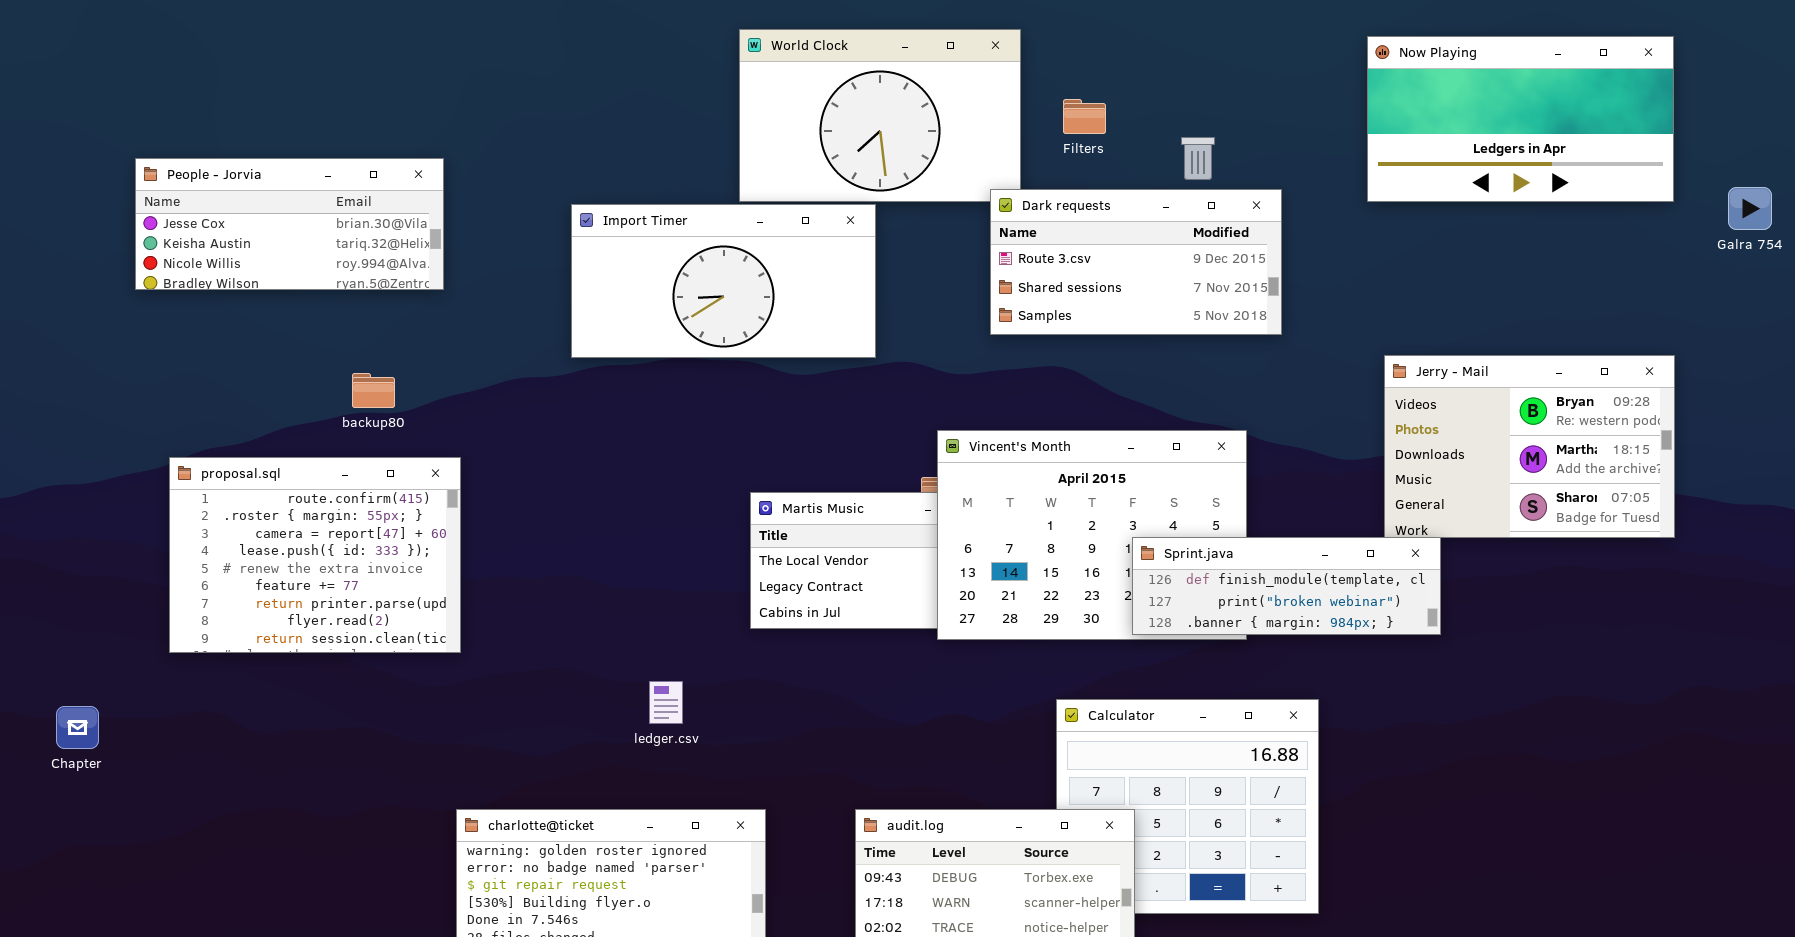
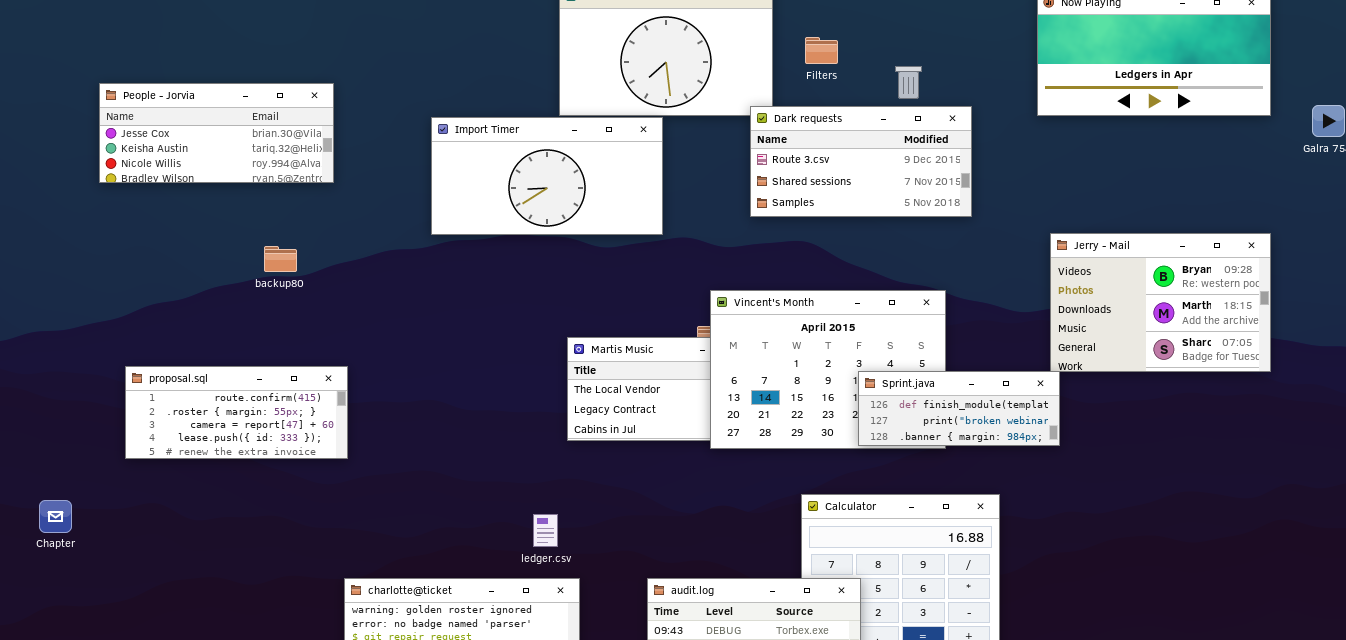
proposal.sql: [169,457,461,653] -> [125,366,348,459], resized
Sprint.java: [1132,537,1441,635] -> [858,371,1060,446], resized
ledger.csv: [649,681,683,724] -> [533,514,558,547], moved

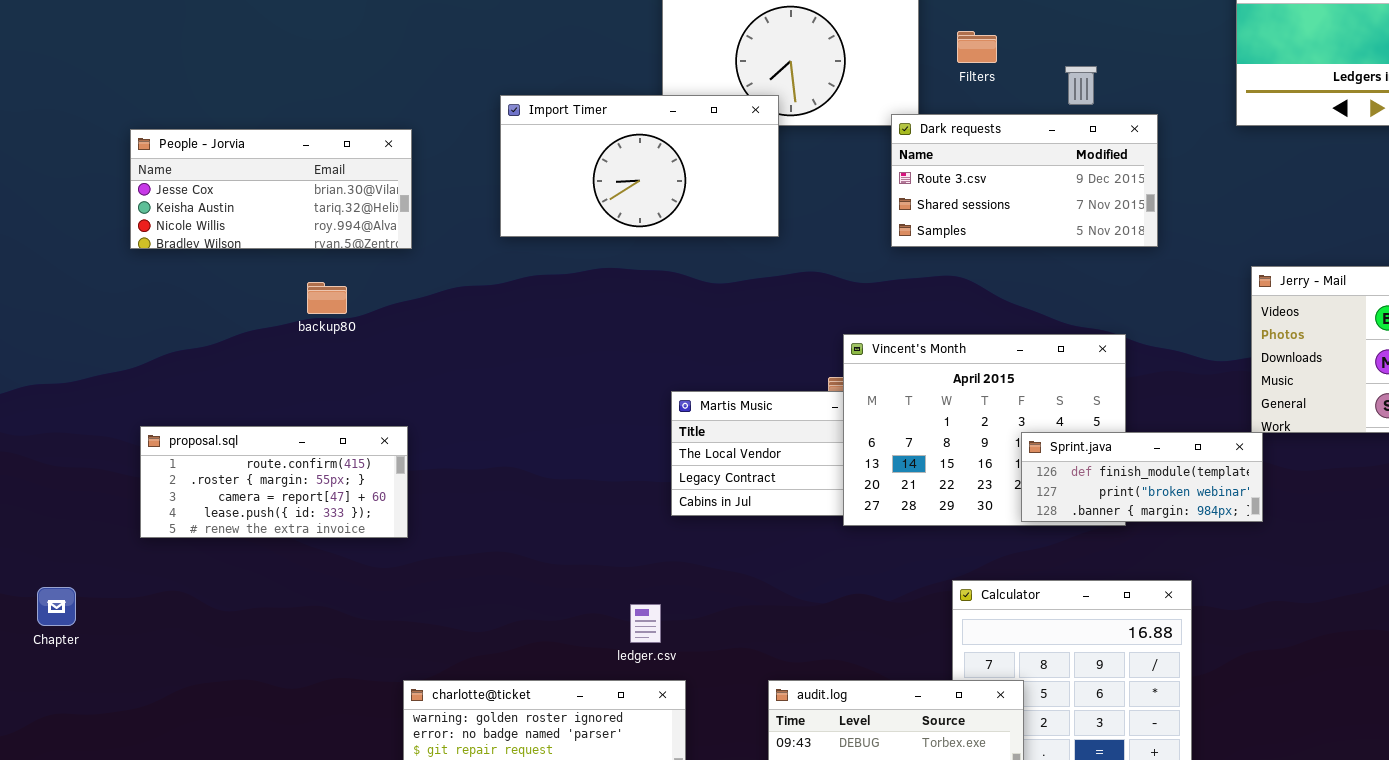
People - Jorvia: [99,83,334,183] -> [130,129,412,249], moved
Import Timer: [431,117,663,235] -> [500,95,779,237], moved

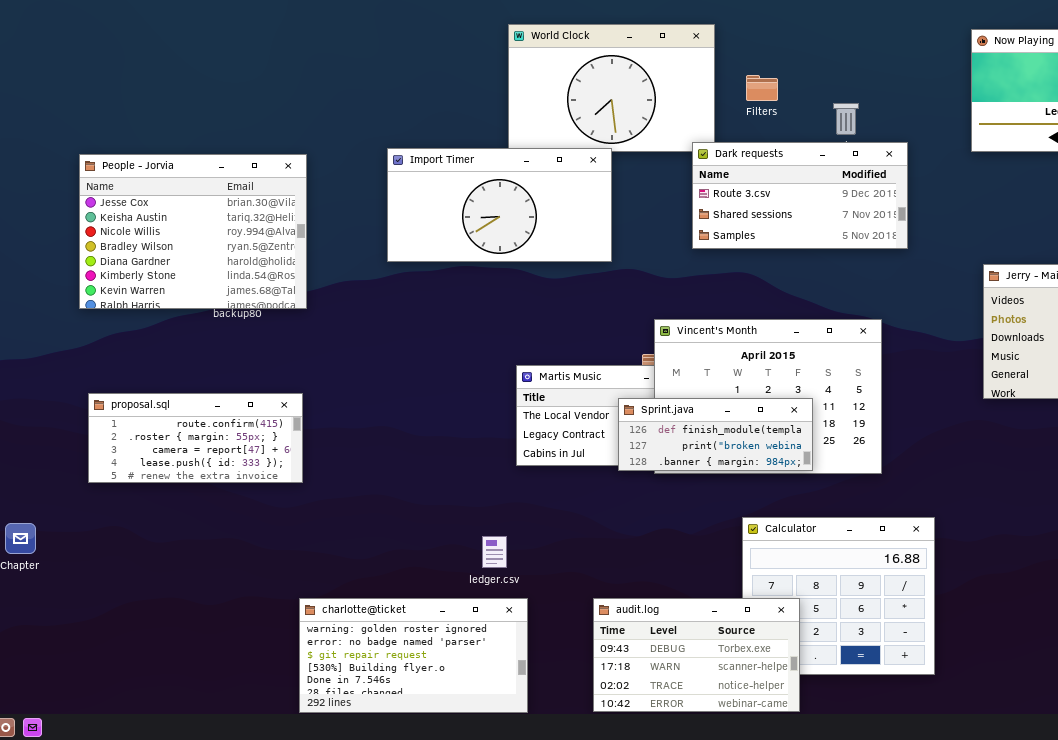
Import Timer: [500,95,779,237] -> [387,148,612,262], moved
People - Jorvia: [130,129,412,249] -> [79,154,307,309], resized
Sprint.java: [1021,432,1263,522] -> [618,398,813,471], moved

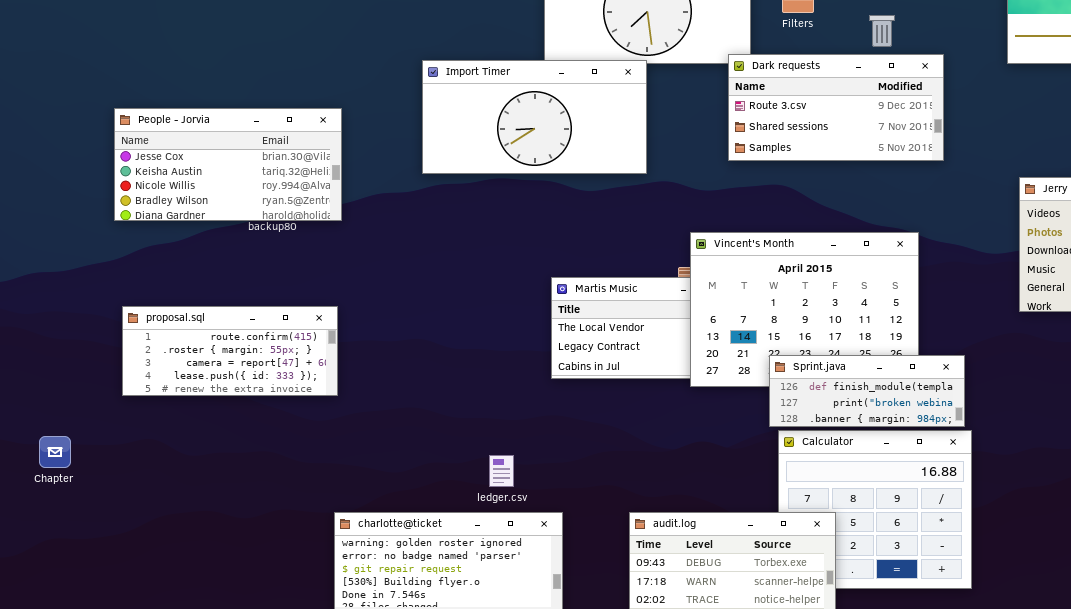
People - Jorvia: [79,154,307,309] -> [114,108,342,221], resized
Sprint.java: [618,398,813,471] -> [769,355,965,427], moved
ledger.csv: [482,536,507,568] -> [489,455,514,487], moved

